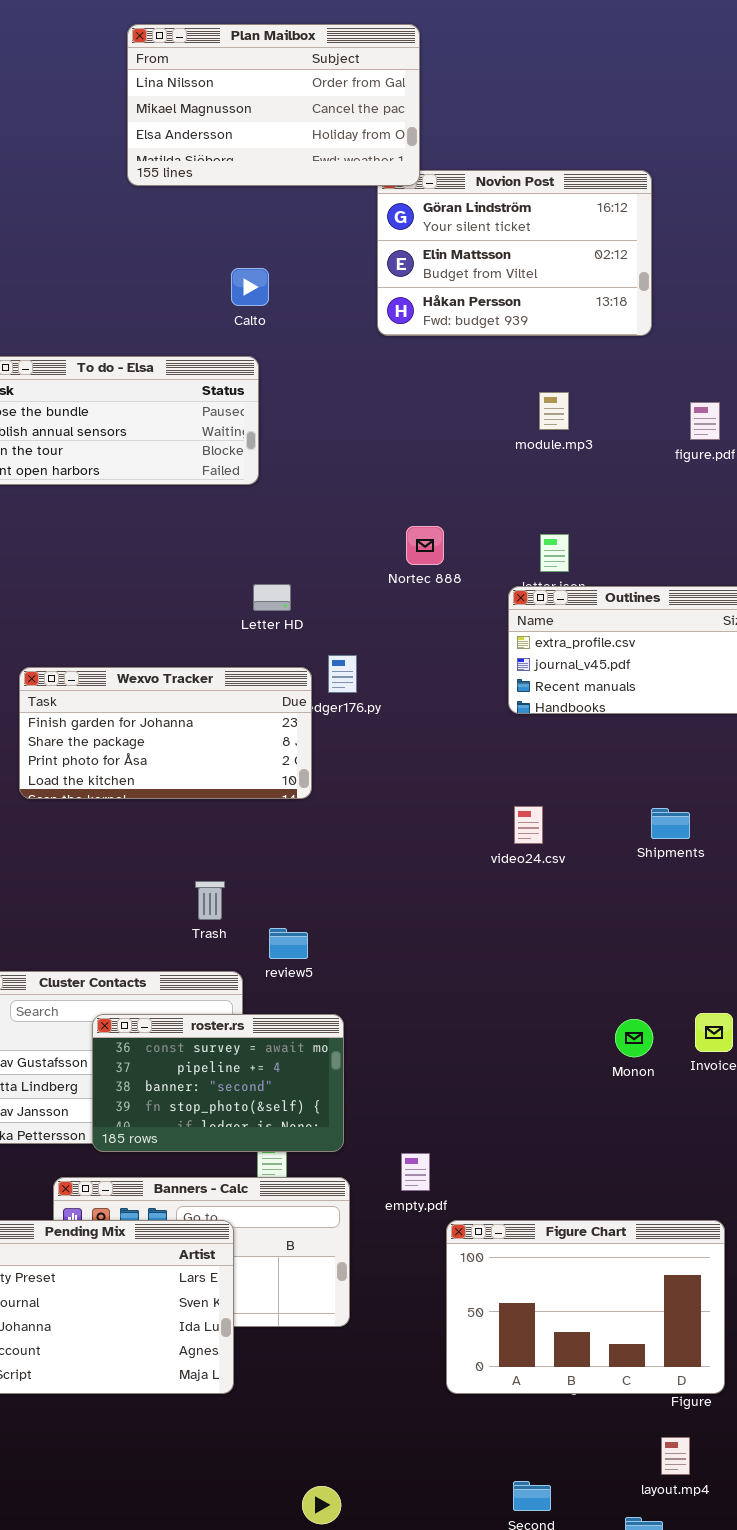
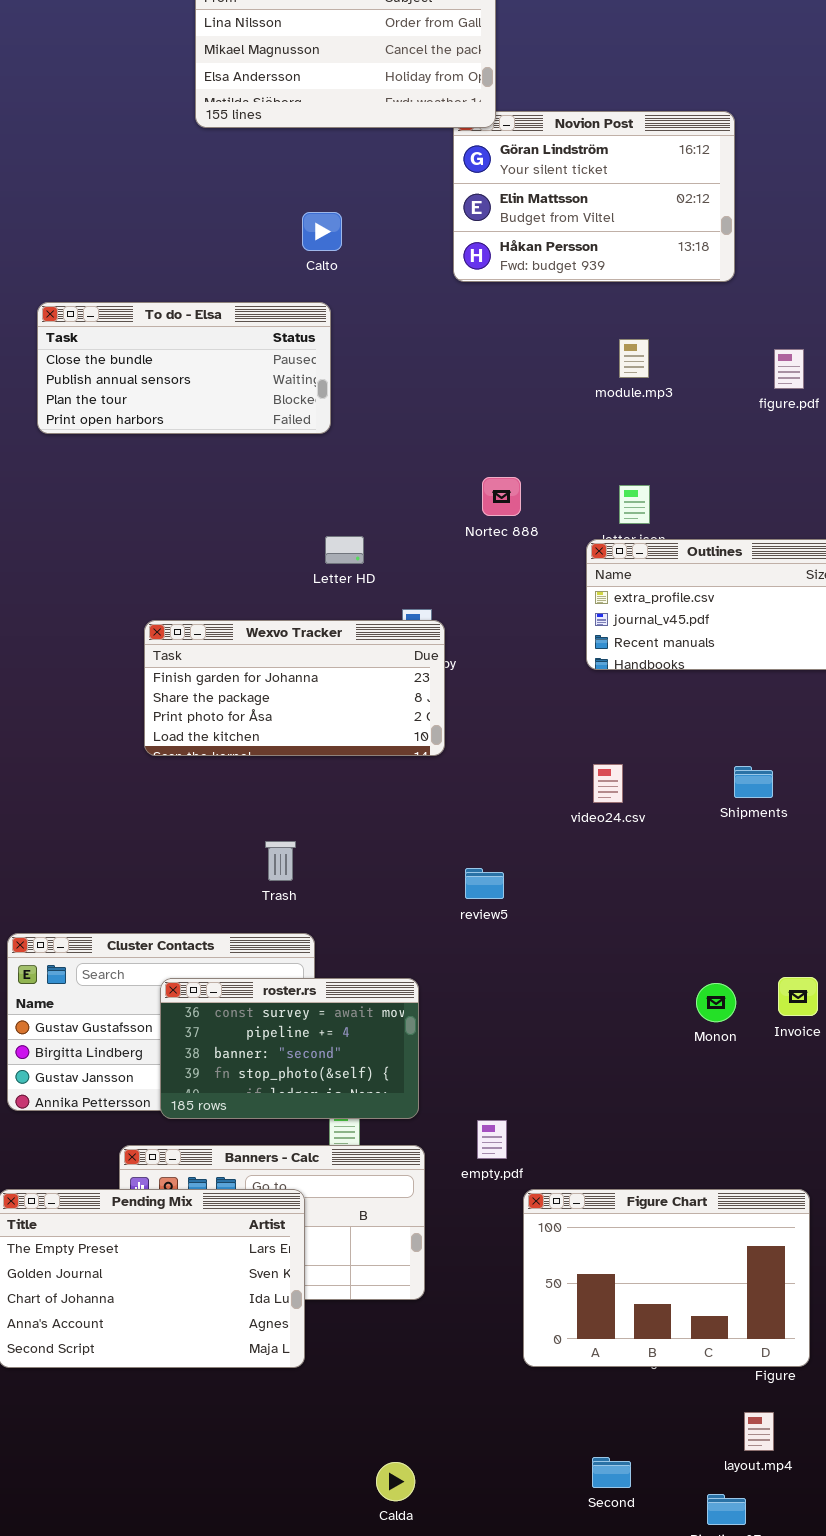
Wexvo Tracker: [19,667,312,799] -> [144,620,445,756], moved
review5: [269,928,308,959] -> [465,868,504,899], moved

